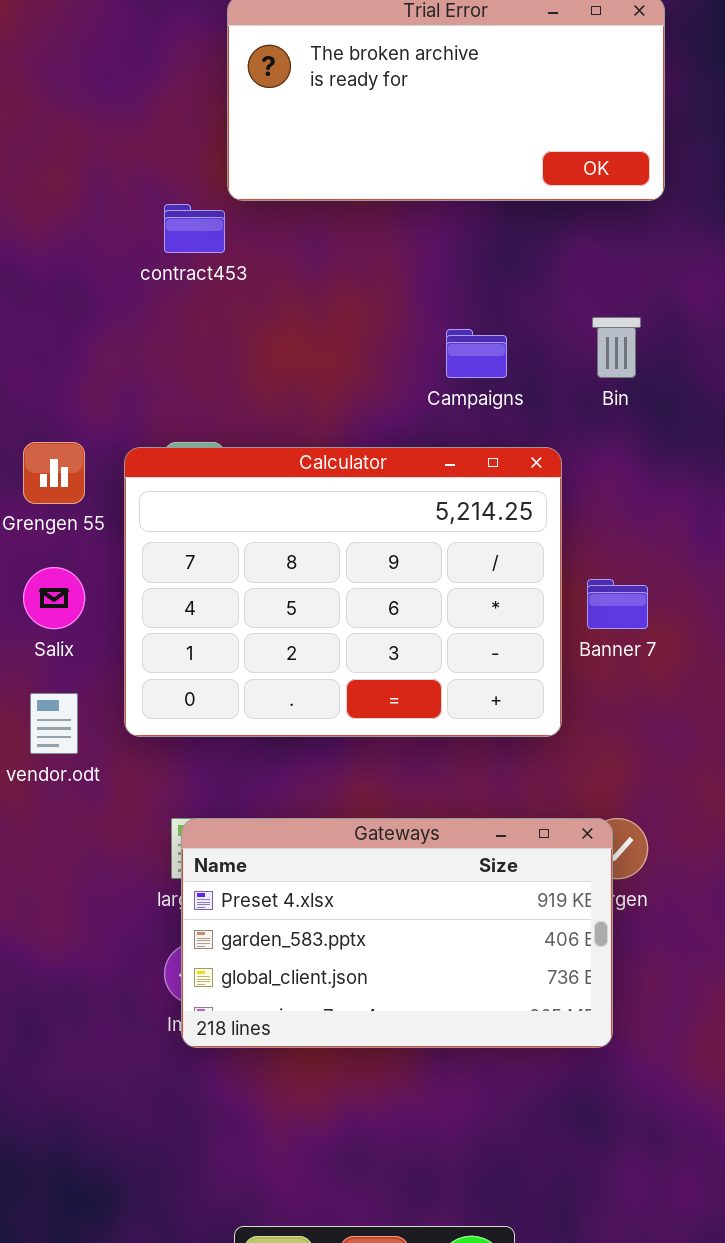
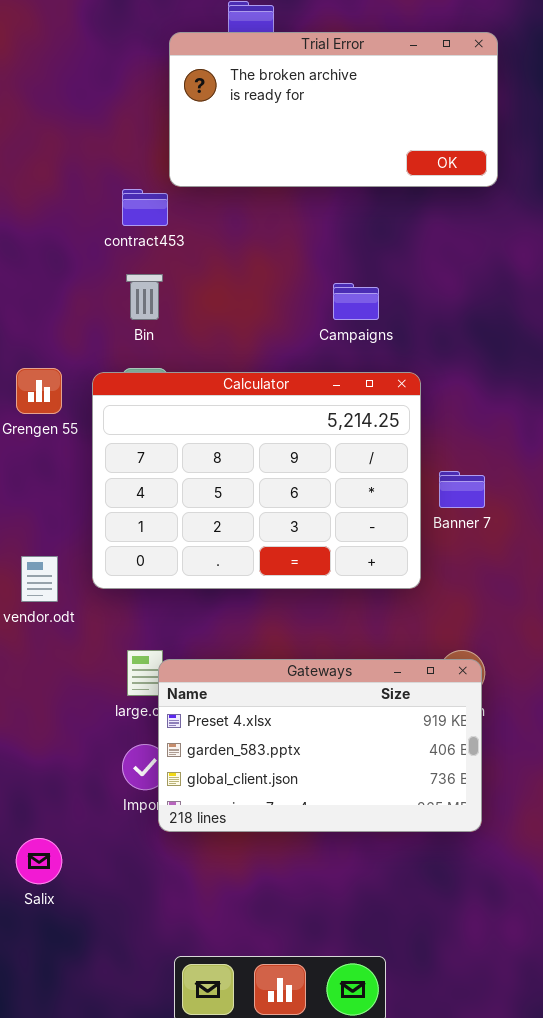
Bin: [592,317,641,378] -> [126,274,163,320], moved
Salix: [23,567,85,629] -> [16,838,62,884], moved
Gateways: [181,818,613,1048] -> [158,659,482,832], moved

